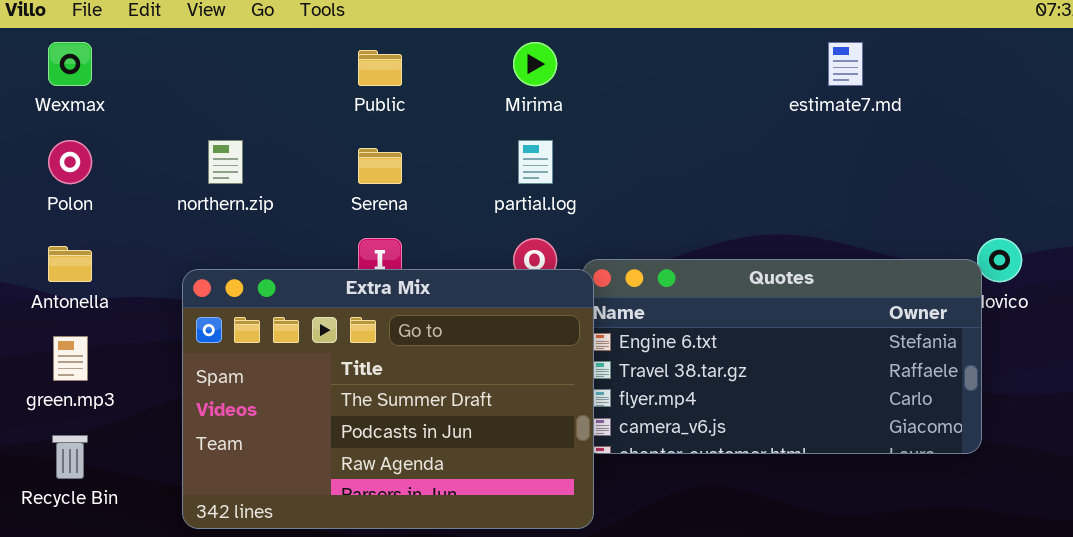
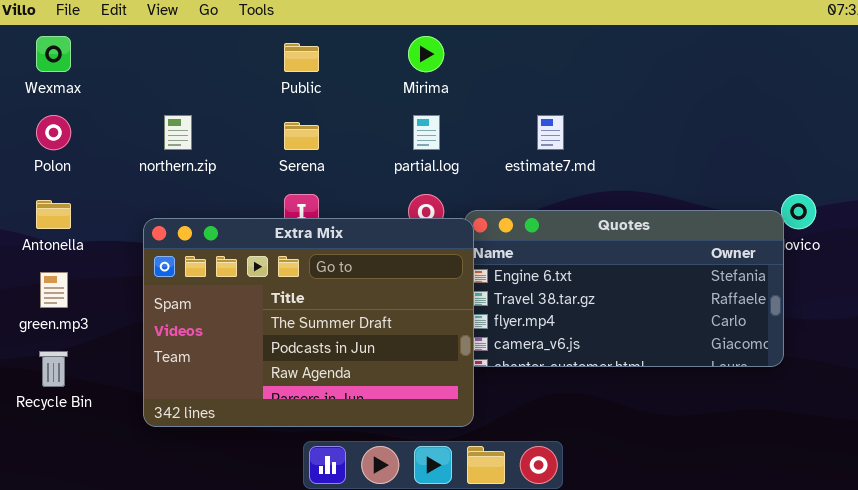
estimate7.md: [828,42,863,86] -> [537,115,564,150], moved

